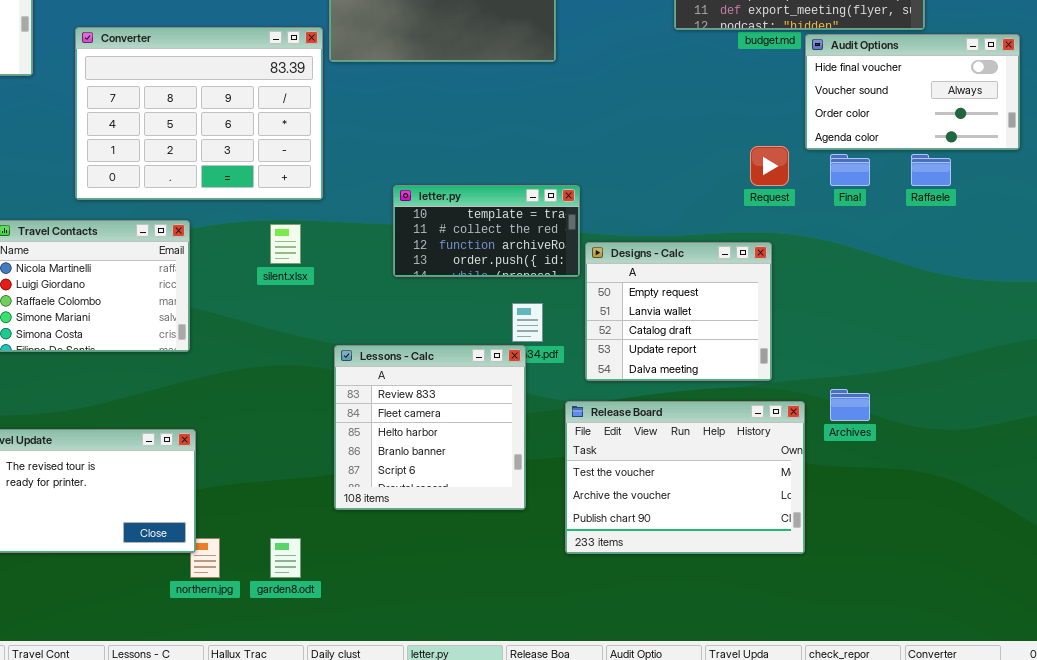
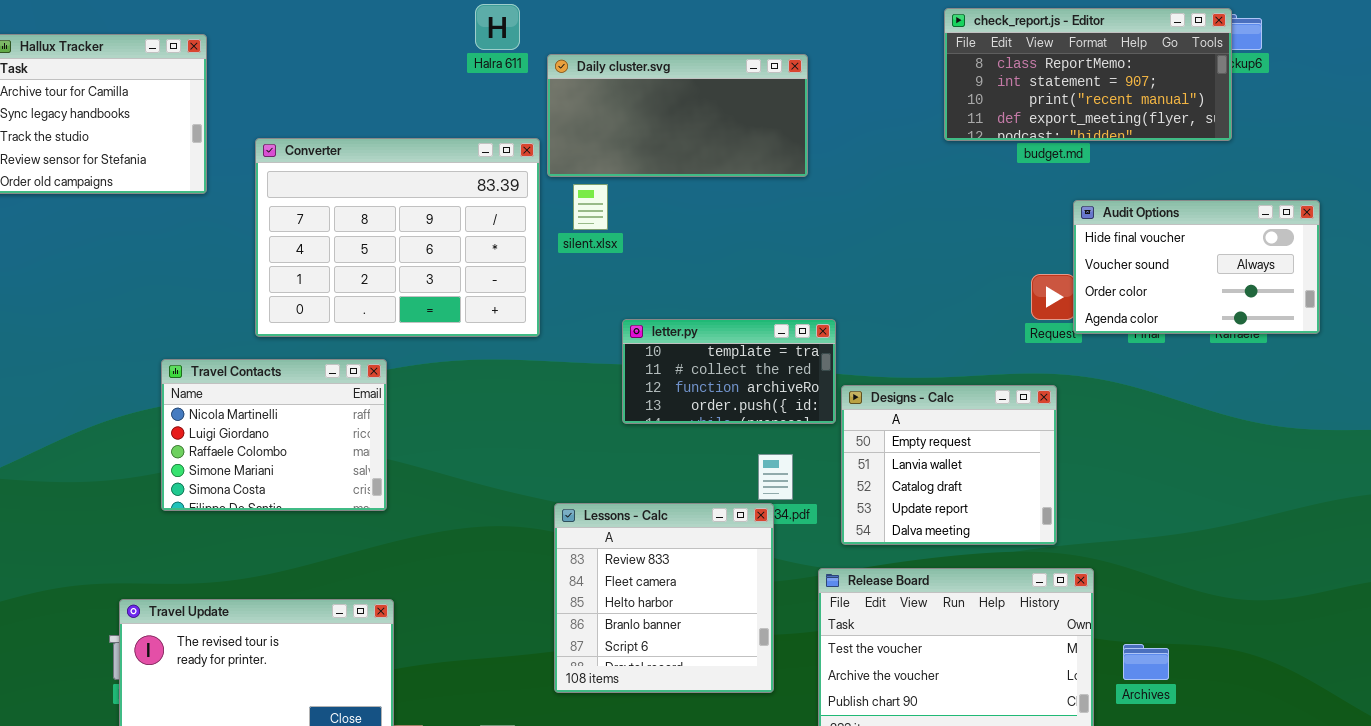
Audit Options: [805,34,1020,150] -> [1073,200,1320,334], moved
silent.xlsx: [270,224,301,264] -> [573,184,608,230], moved
Archives: [830,389,870,421] -> [1123,644,1169,680], moved

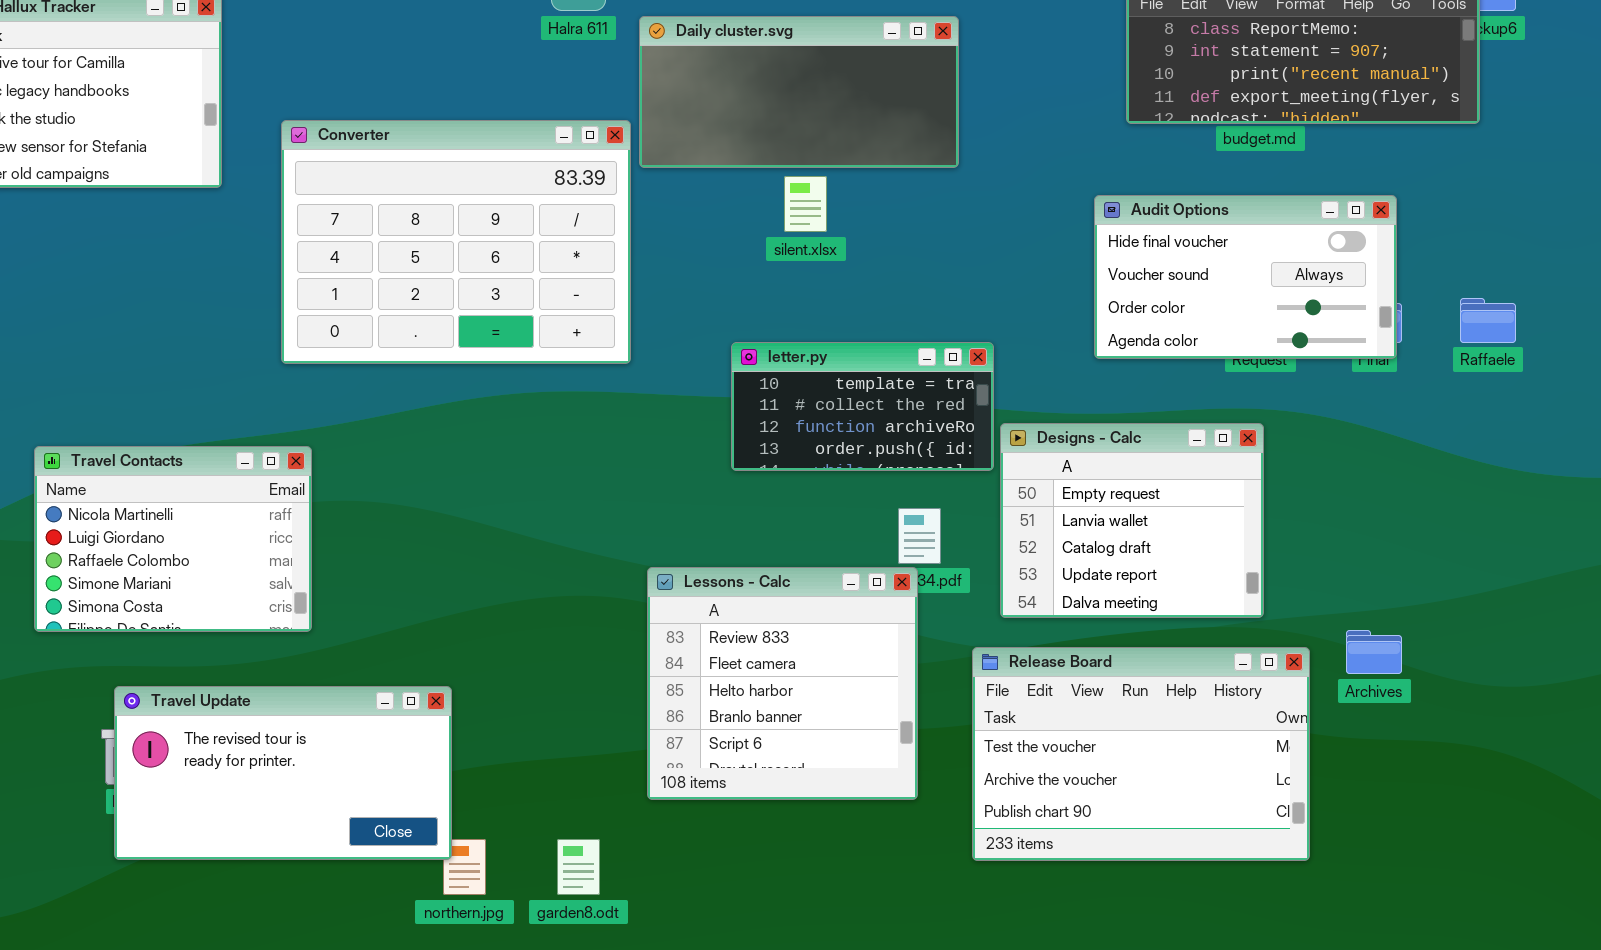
silent.xlsx: [573,184,608,230] -> [784,176,827,232], moved
Audit Options: [1073,200,1320,334] -> [1094,195,1397,359], moved
Travel Contacts: [161,359,387,511] -> [34,446,312,632], moved
Archives: [1123,644,1169,680] -> [1346,630,1402,674], moved

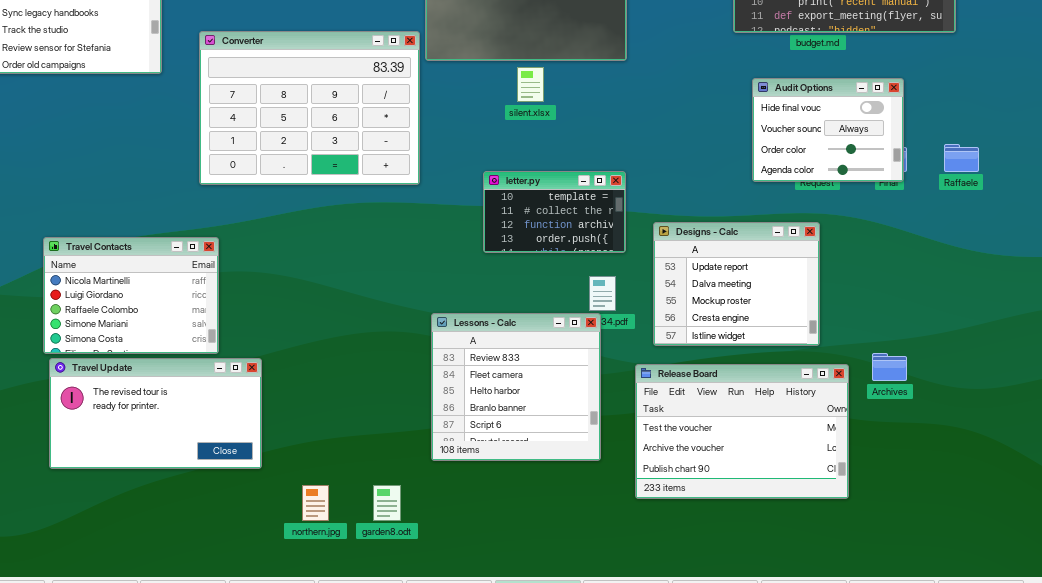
Audit Options: [1094,195,1397,359] -> [752,78,904,182], resized
letter.py: [731,342,994,471] -> [483,171,626,253], resized
Designs - Calc: [1000,423,1264,618] -> [653,222,820,346], scrolled down 3 rows
Travel Update: [114,686,452,860] -> [49,358,262,469], moved

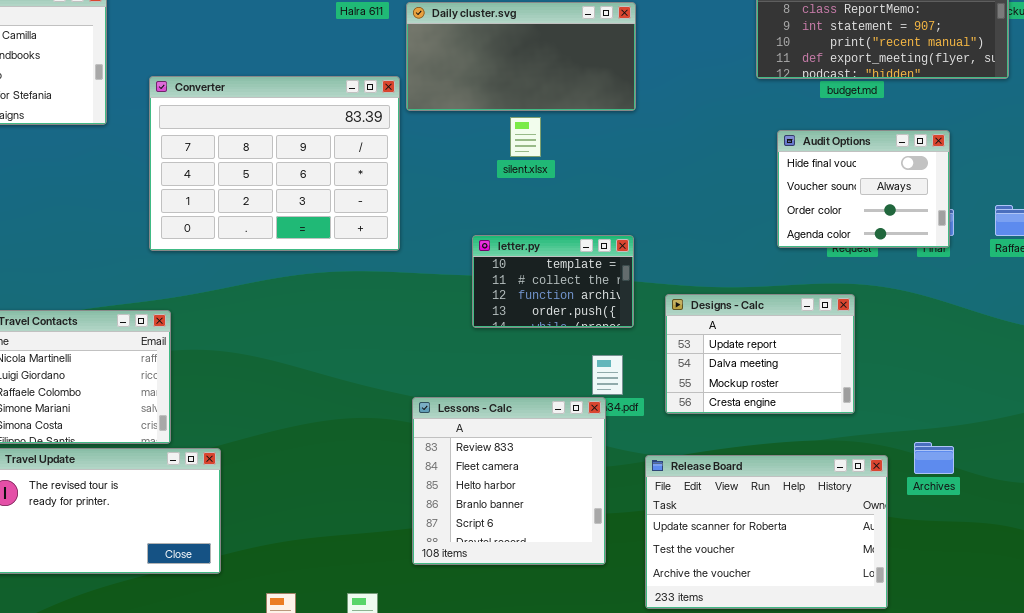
Designs - Calc: [653,222,820,346] -> [665,294,855,414], resized
Release Board: [635,364,849,499] -> [645,455,888,609], scrolled up 1 row

